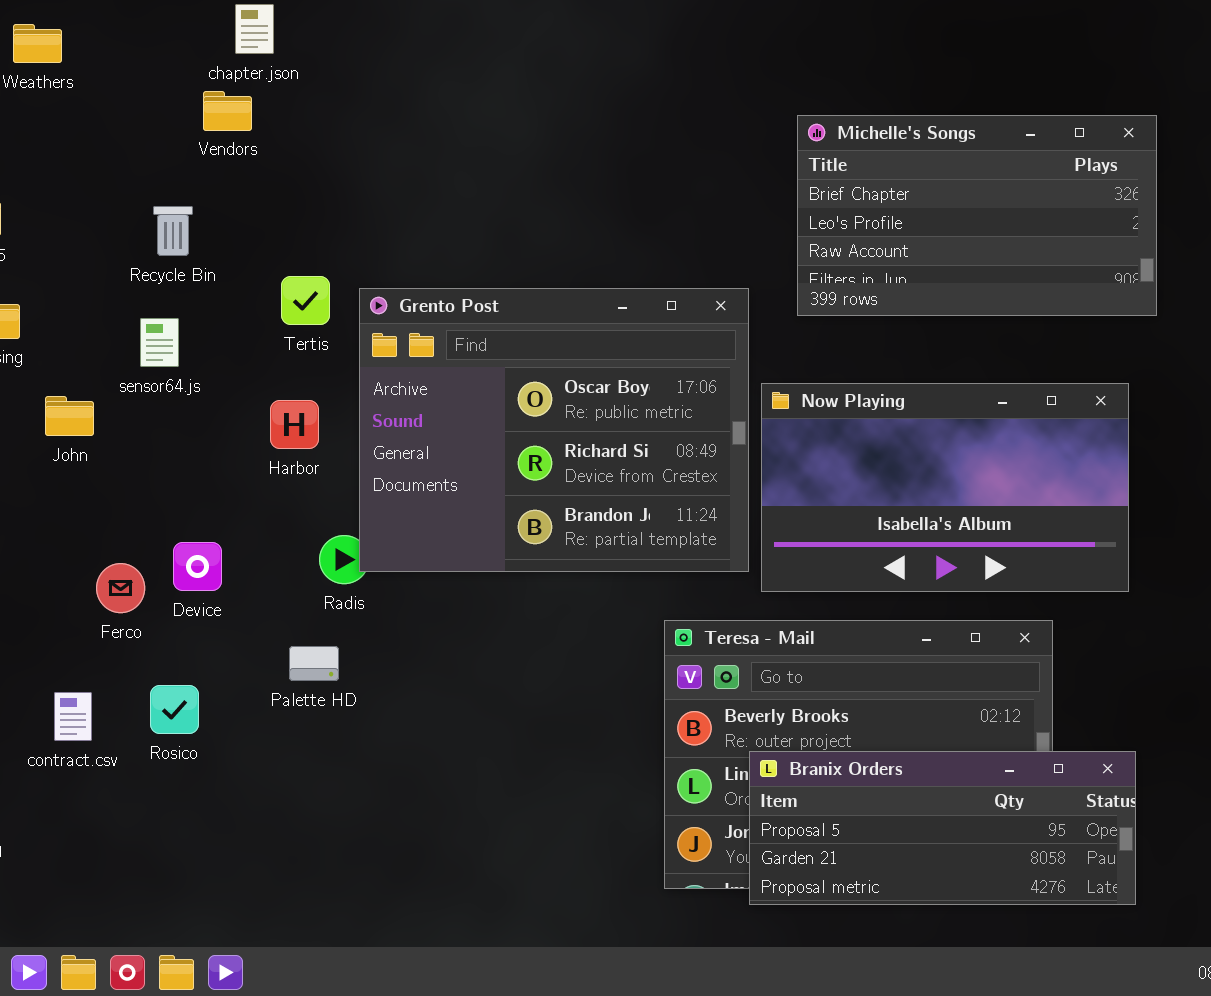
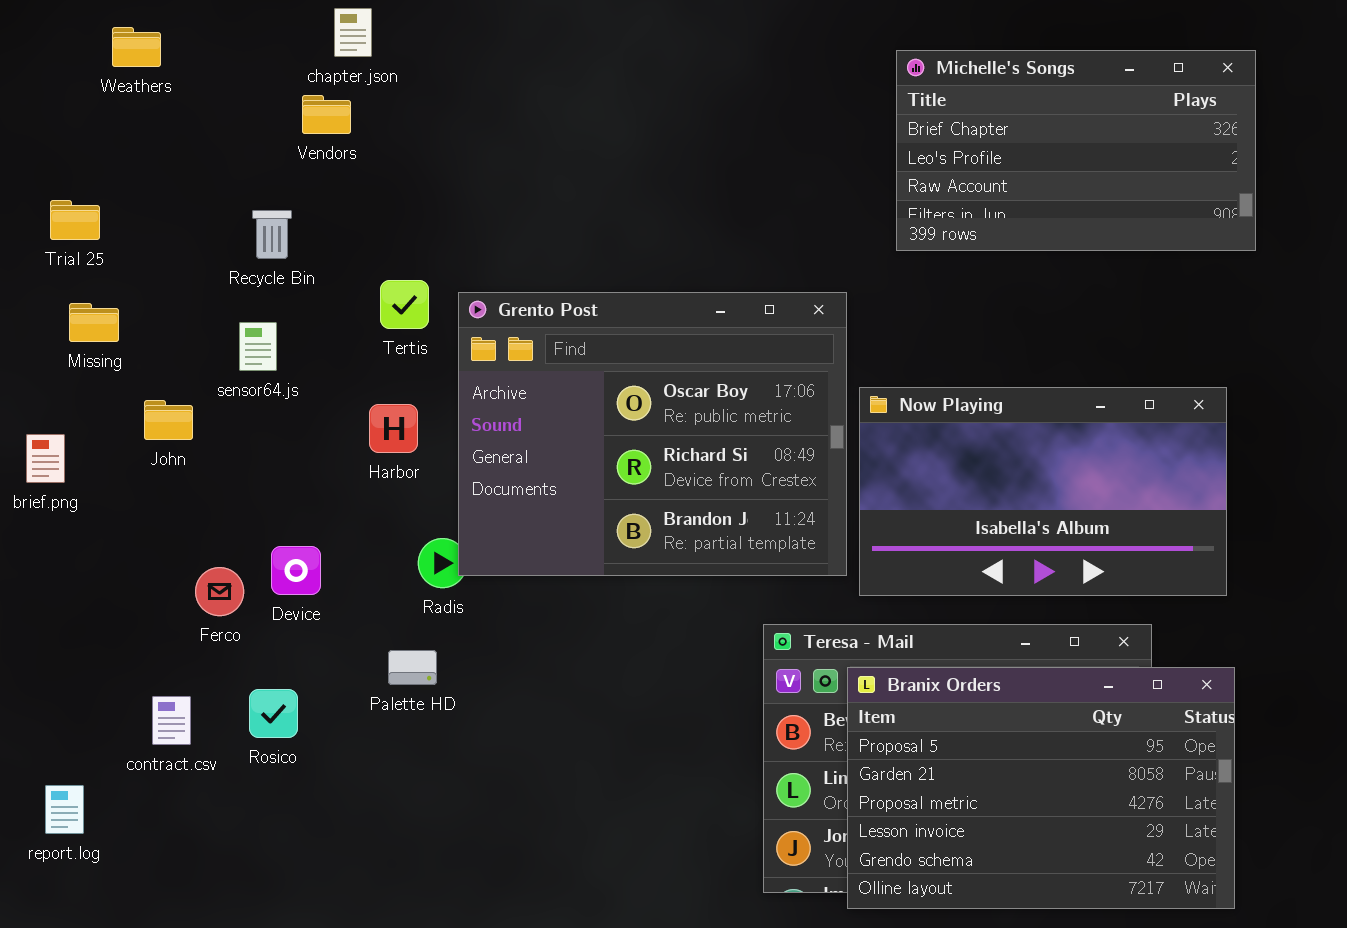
Michelle's Songs: [797,115,1157,316] -> [896,50,1256,251], moved
Branix Orders: [749,751,1136,905] -> [847,667,1235,909], resized

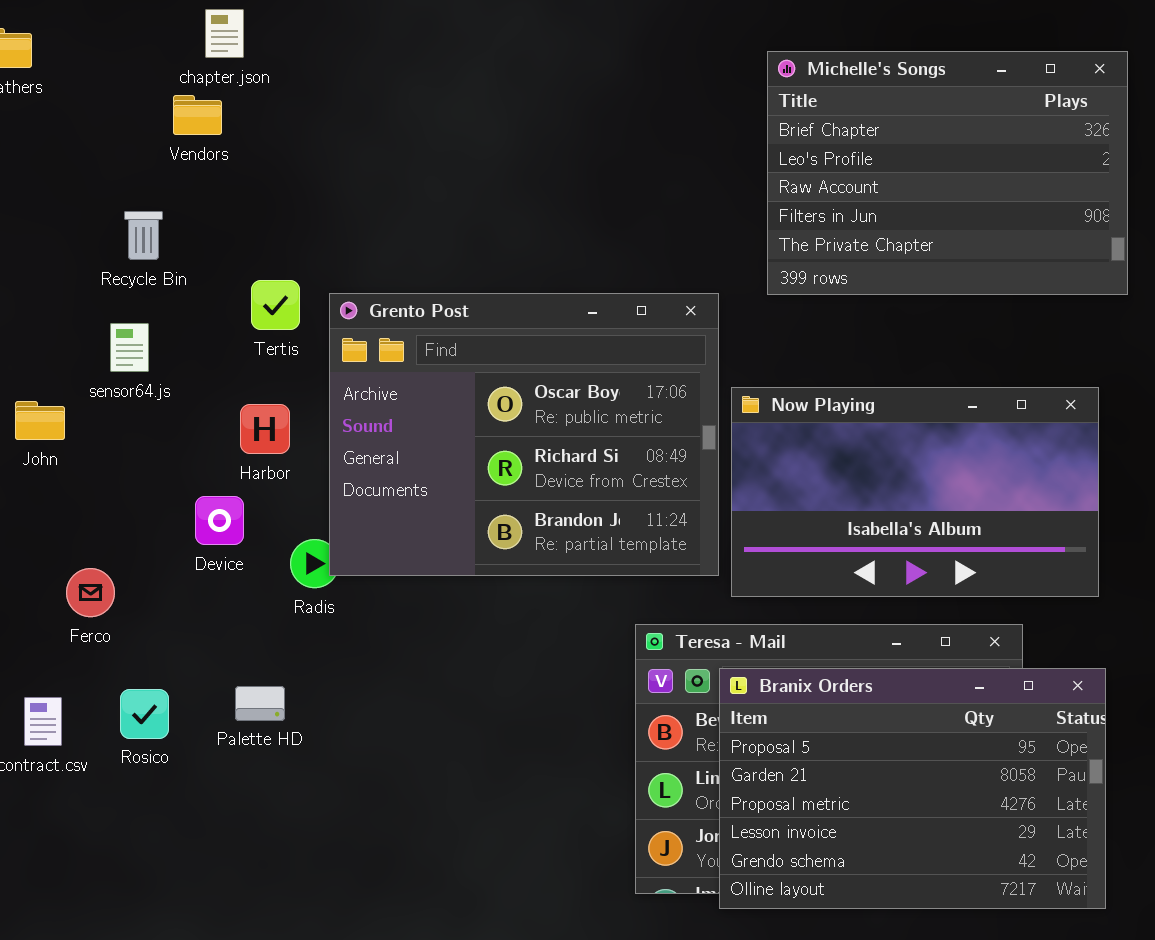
Michelle's Songs: [896,50,1256,251] -> [767,51,1128,295], resized
Device: [271,546,321,595] -> [195,496,244,545], moved
Palette HD: [388,650,437,685] -> [235,686,285,721], moved

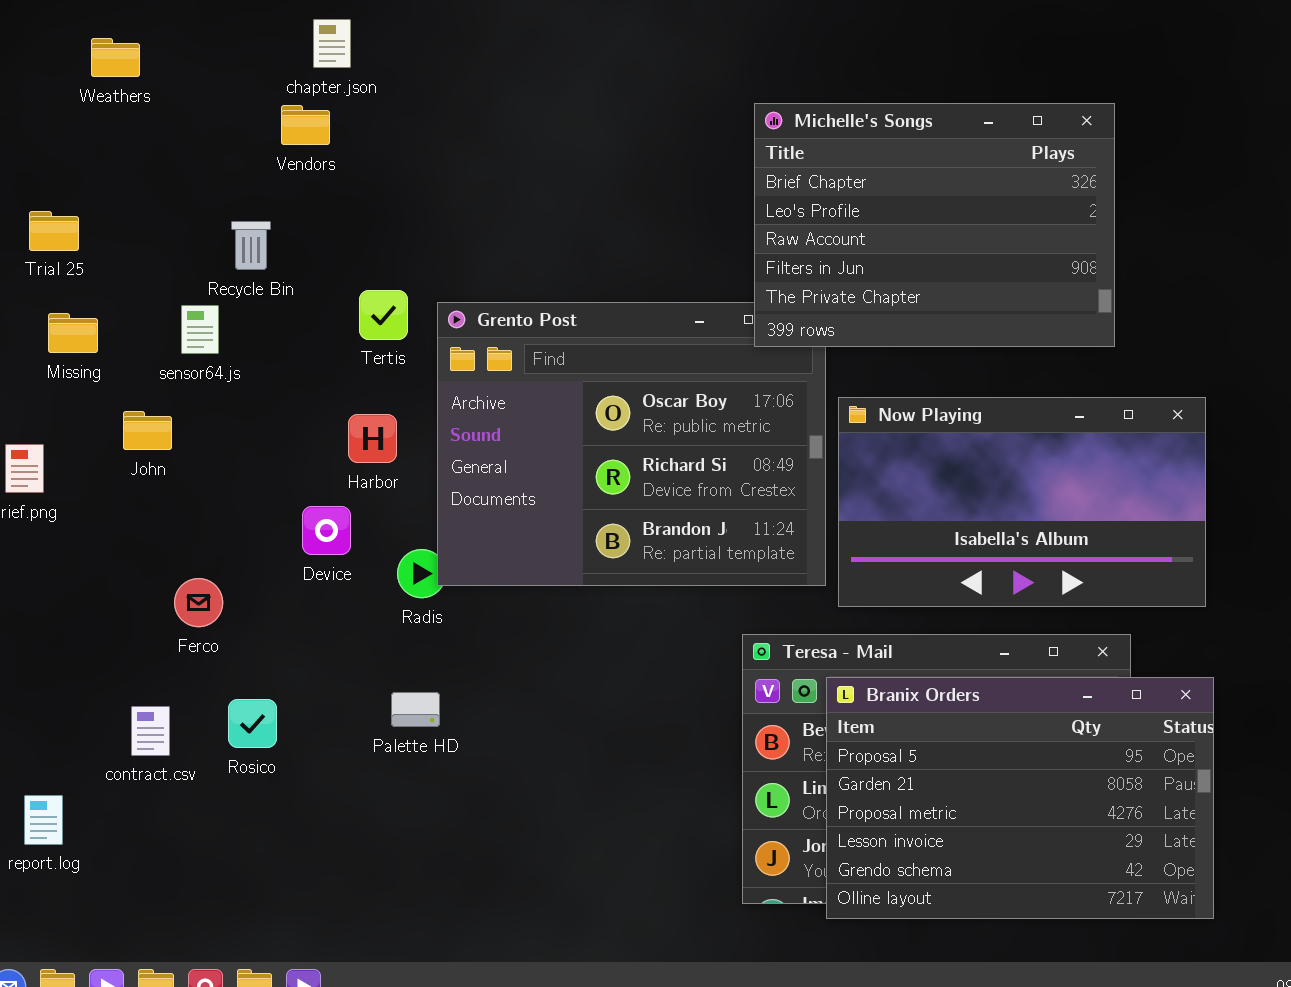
Michelle's Songs: [767,51,1128,295] -> [754,103,1115,347], moved
sensor64.js: [110,323,149,372] -> [181,305,219,354], moved
Palette HD: [235,686,285,721] -> [391,692,440,727], moved

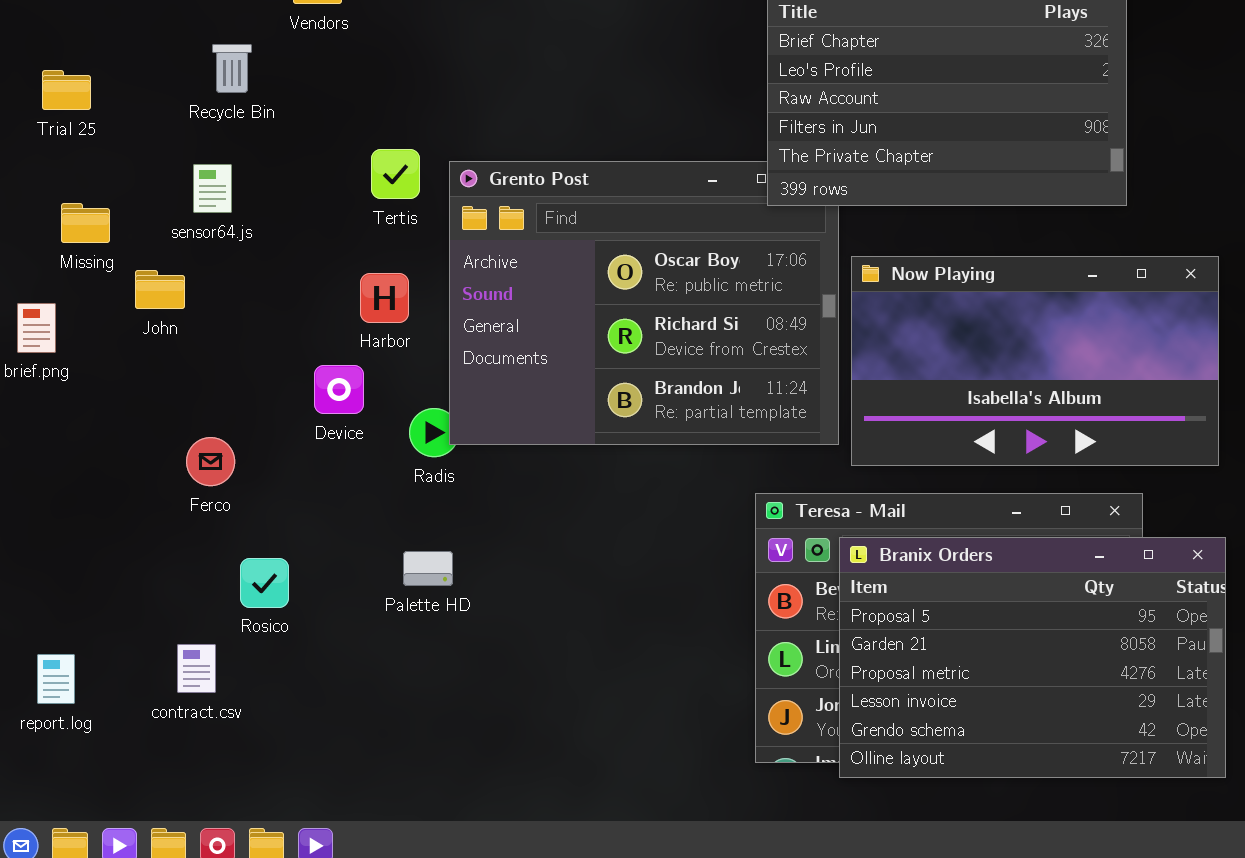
Recycle Bin: [231,221,271,270] -> [212,44,252,93], moved
Missing: [48,313,98,353] -> [61,203,110,243], moved
contract.csv: [131,706,170,756] -> [177,644,216,693], moved

